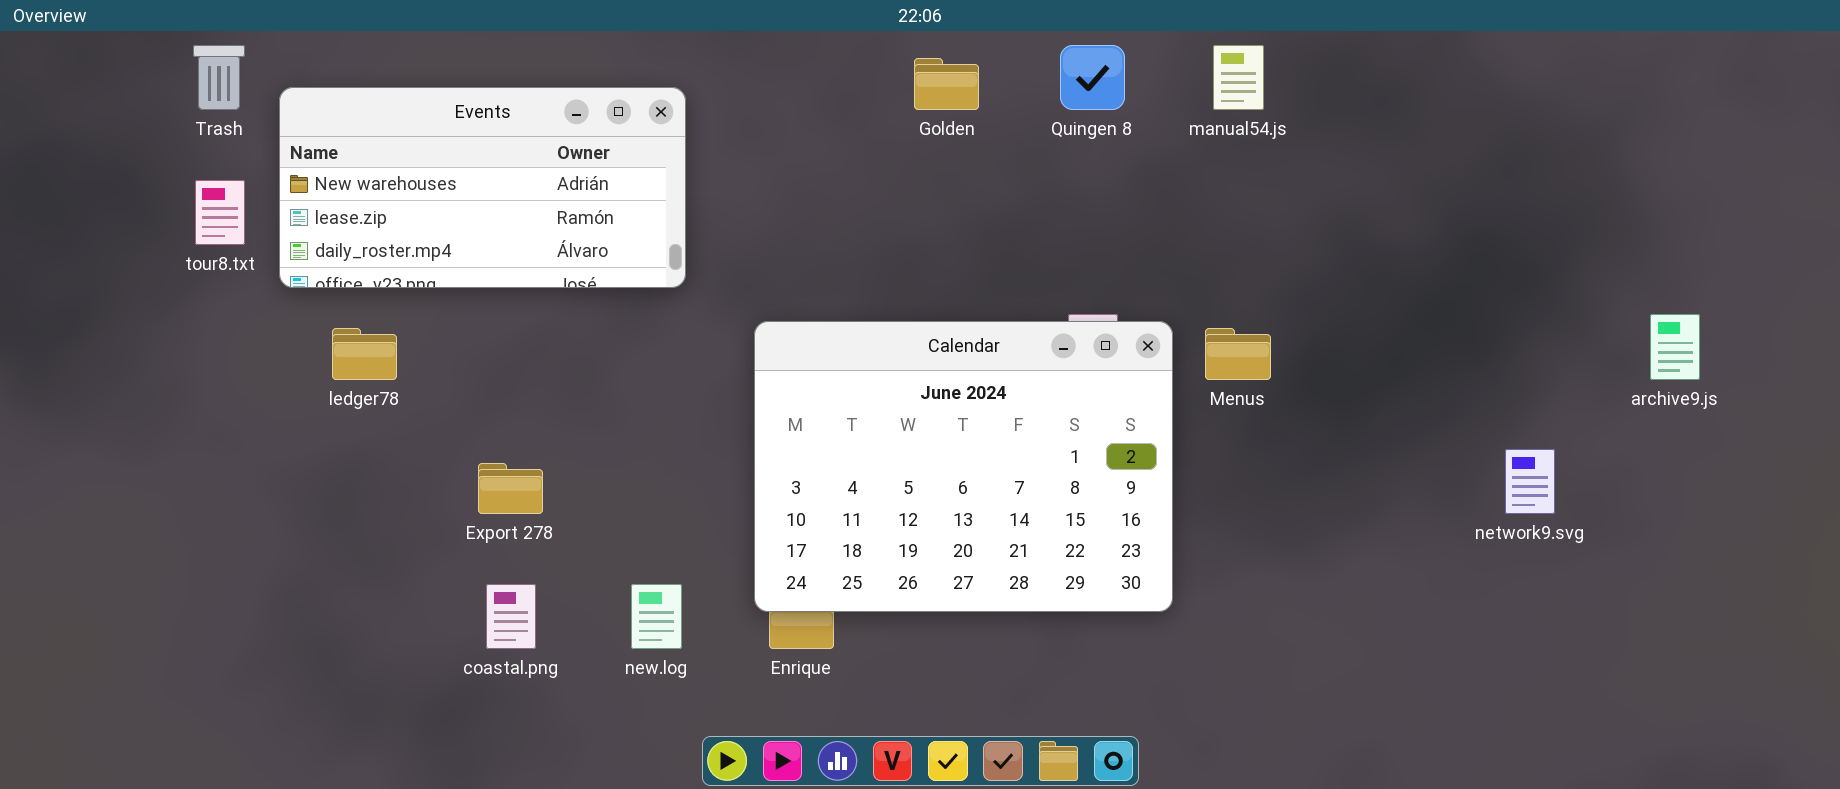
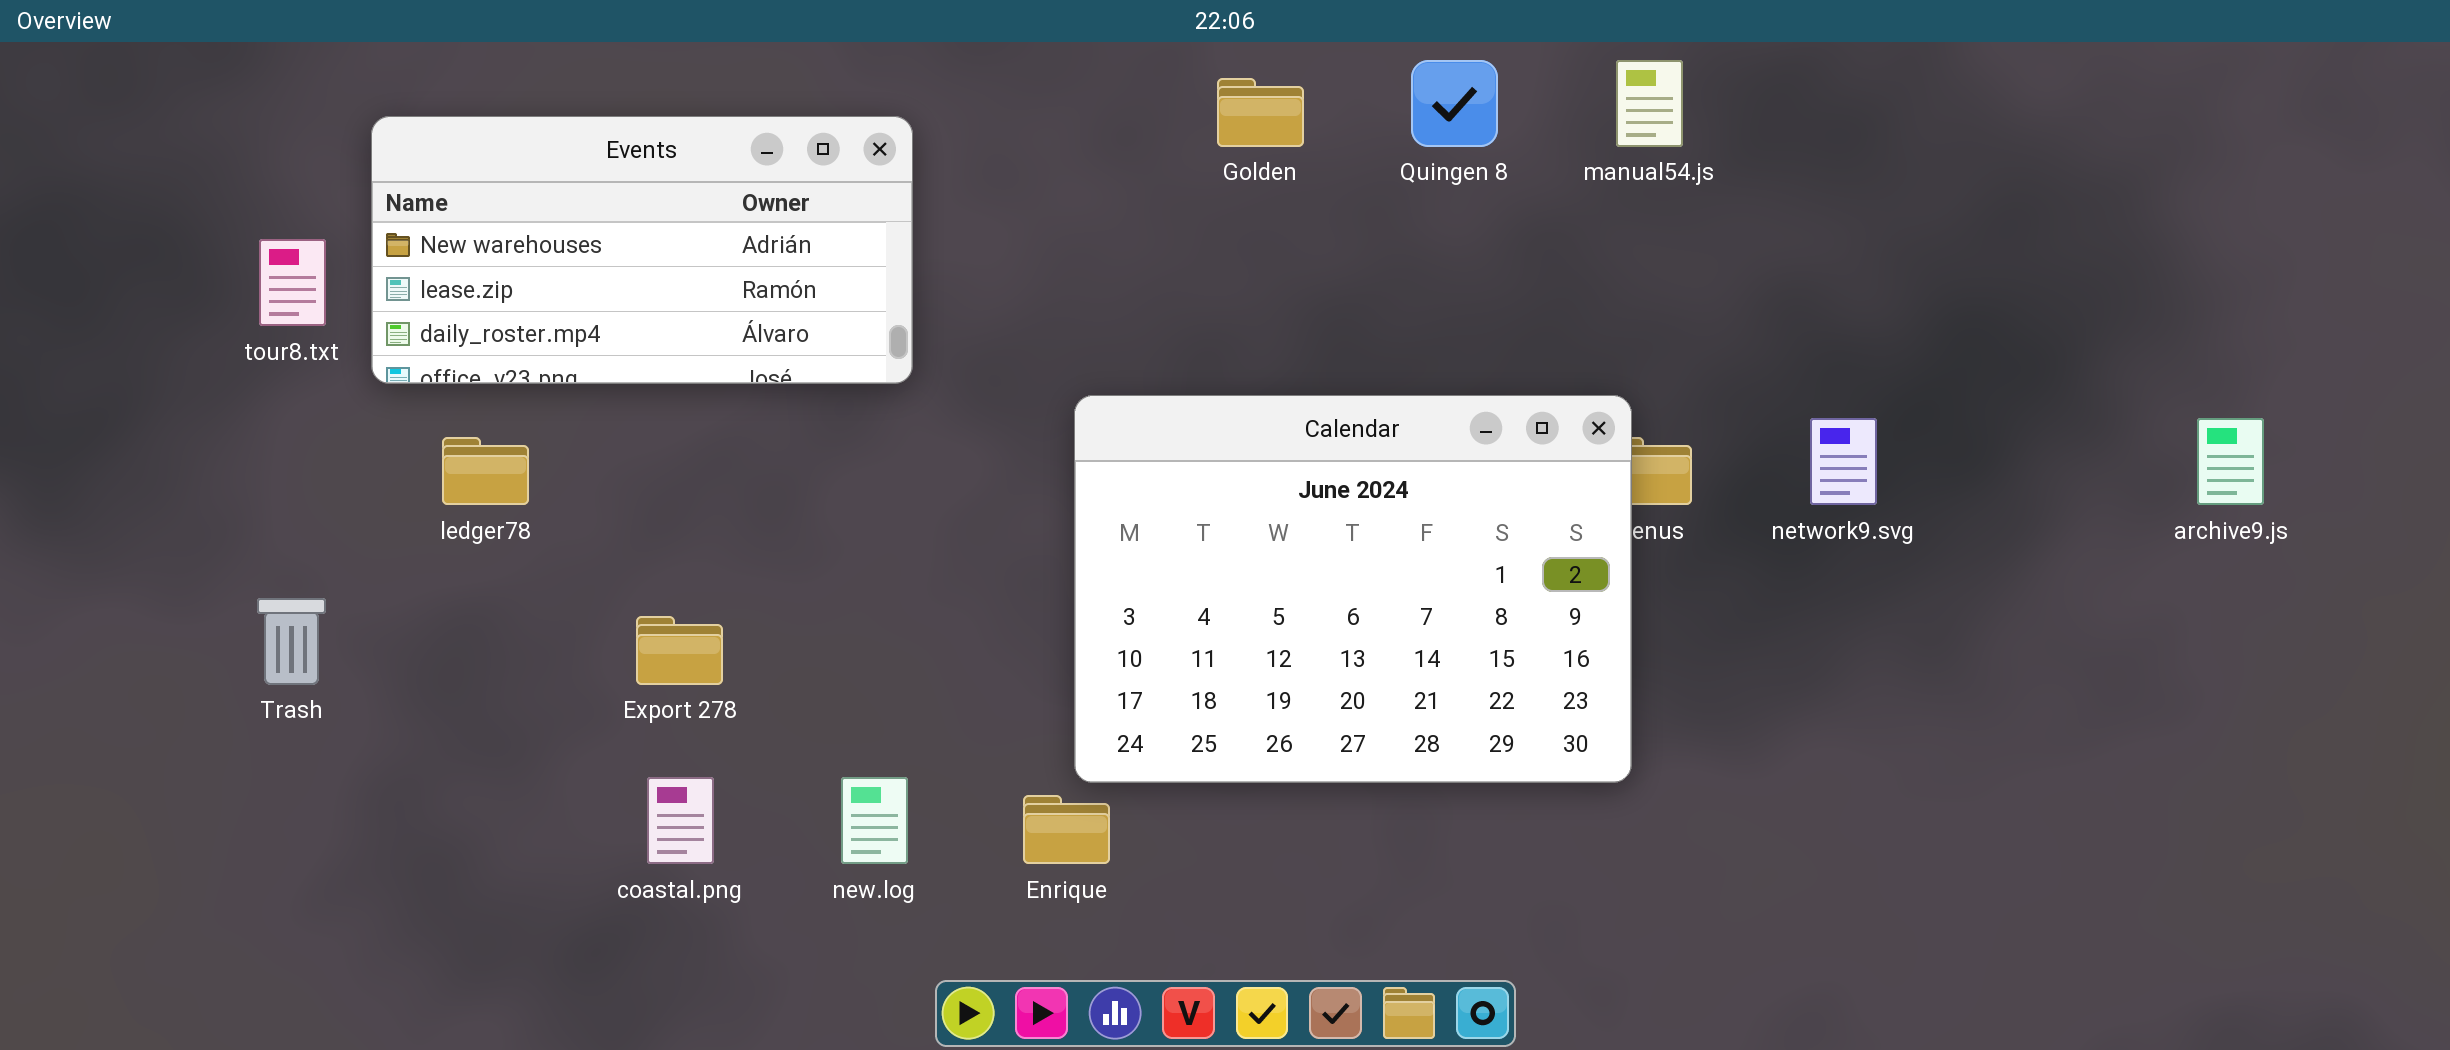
Trash: [193,45,245,110] -> [257,598,326,685], moved
Calendar: [754,321,1173,612] -> [1074,395,1632,783], moved
network9.svg: [1505,449,1555,514] -> [1810,418,1877,505], moved

